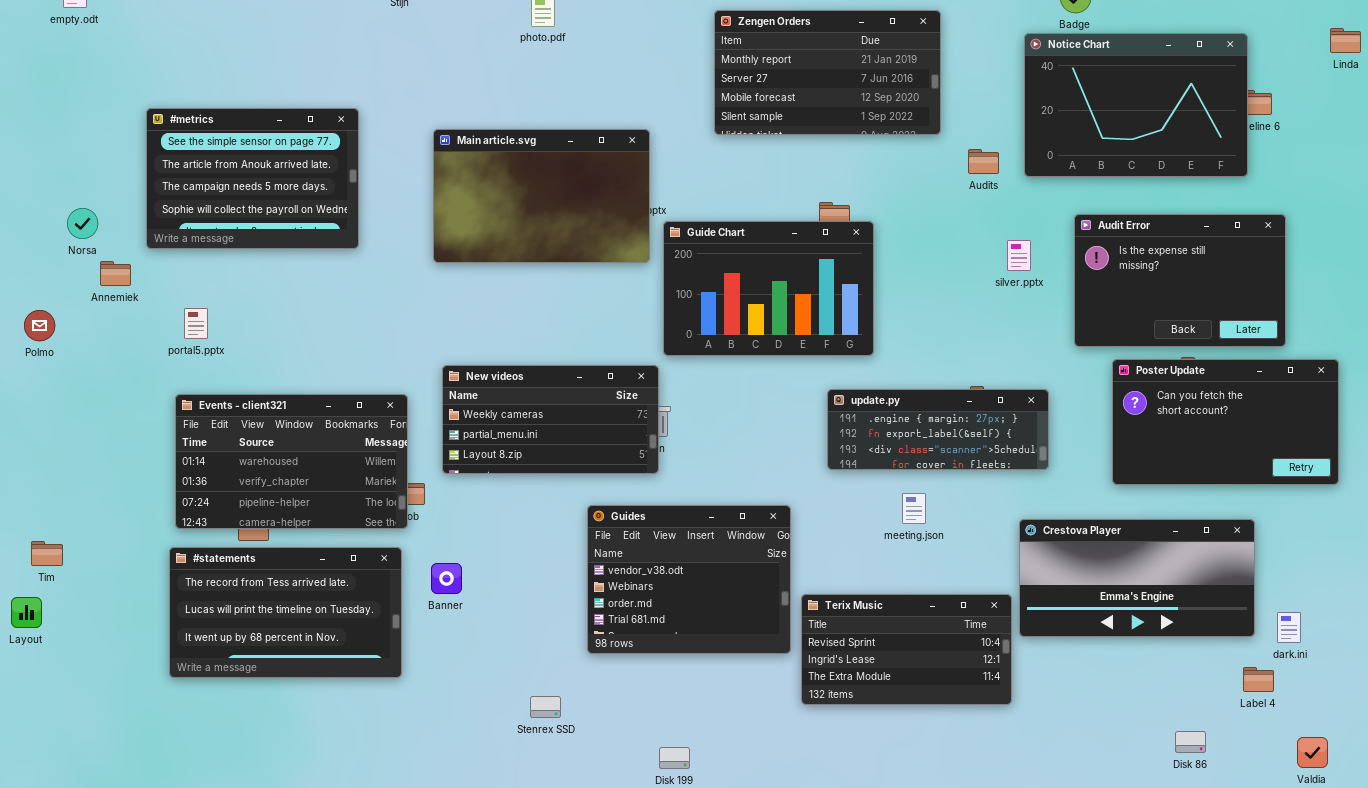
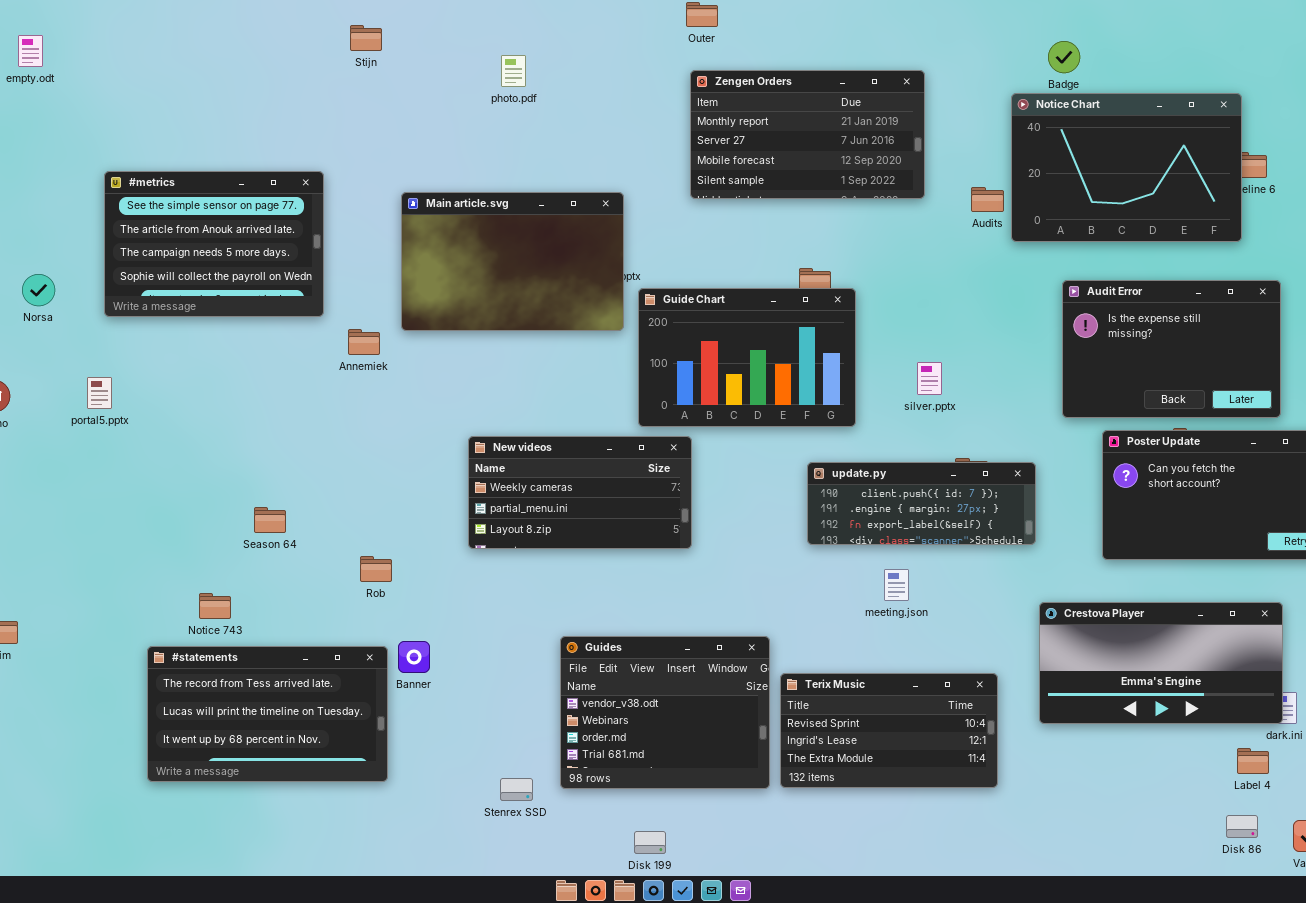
Audits: [968,149,999,174] -> [971,187,1004,212], moved
silver.pptx: [1007,240,1031,271] -> [917,362,942,395], moved
Annemiek: [100,261,131,286] -> [348,329,380,355], moved
portal5.pptx: [184,308,208,339] -> [87,377,112,409], moved
New videos: [442,365,659,474] -> [468,436,692,549], moved
update.py: [827,389,1049,470] -> [807,462,1036,545], scrolled up 1 row
Events - client321: [175,394,408,529] -> none, closed
Guides: [587,505,791,654] -> [560,636,770,789], moved
Crestova Player: [1019,519,1255,637] -> [1039,602,1283,724], moved
#statements: [169,547,402,678] -> [147,646,388,782], moved
Disk 86: [1175,731,1206,753] -> [1226,815,1258,838], moved

